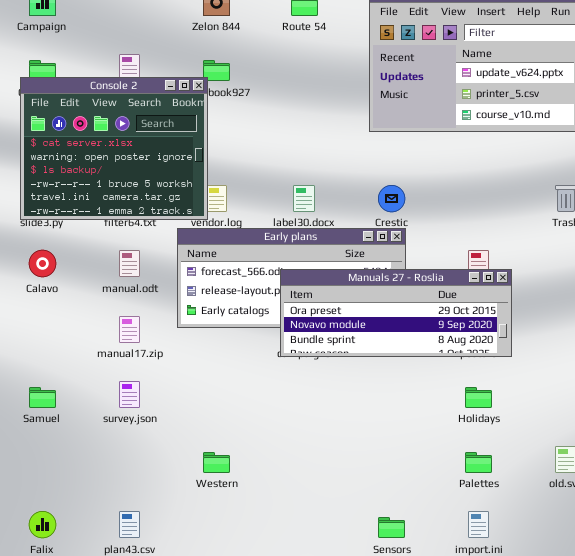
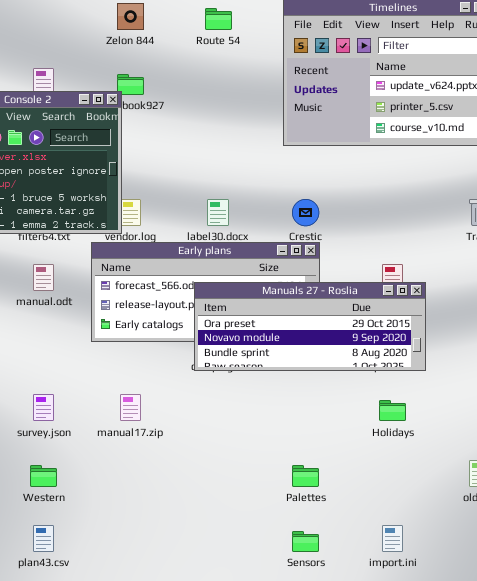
manual17.zip: [119,316,140,343] -> [120,394,141,421], moved
Western: [203,452,230,473] -> [30,465,57,487], moved
Palettes: [465,452,492,473] -> [292,465,319,487], moved

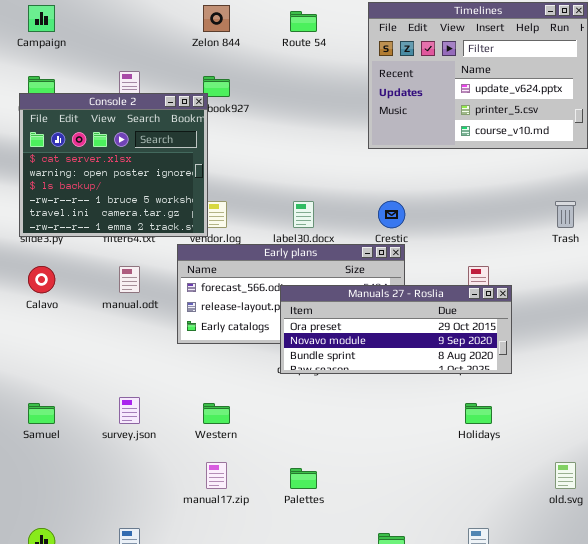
manual17.zip: [120,394,141,421] -> [206,462,227,489], moved
Western: [30,465,57,487] -> [203,403,230,424], moved
Palettes: [292,465,319,487] -> [290,468,317,489], moved

